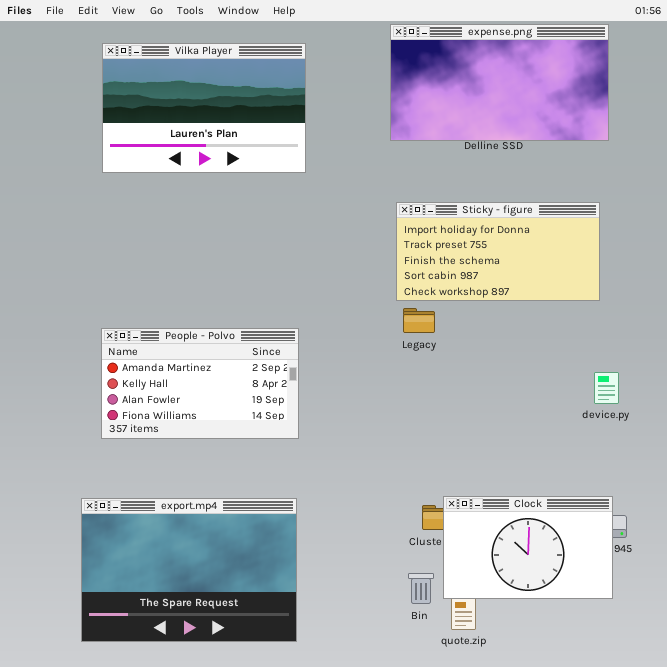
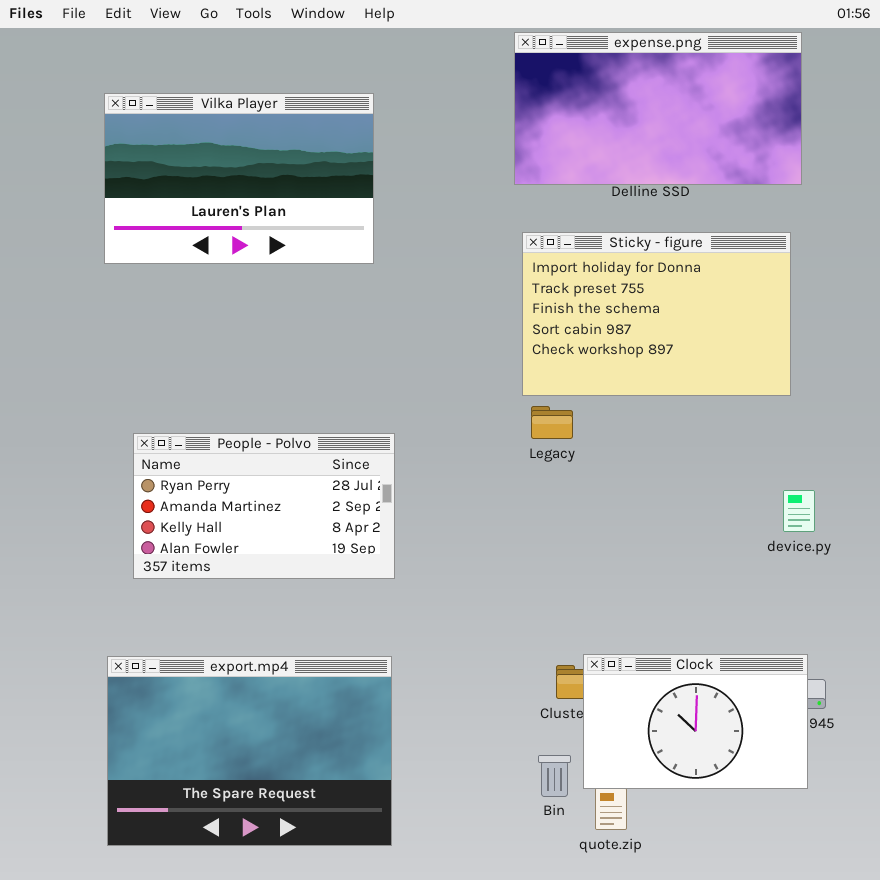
Vilka Player: [102,43,306,173] -> [104,93,374,264], moved
Sticky - figure: [396,202,600,301] -> [522,232,791,396], resized
People - Polvo: [101,328,299,439] -> [133,433,395,579], scrolled up 1 row

